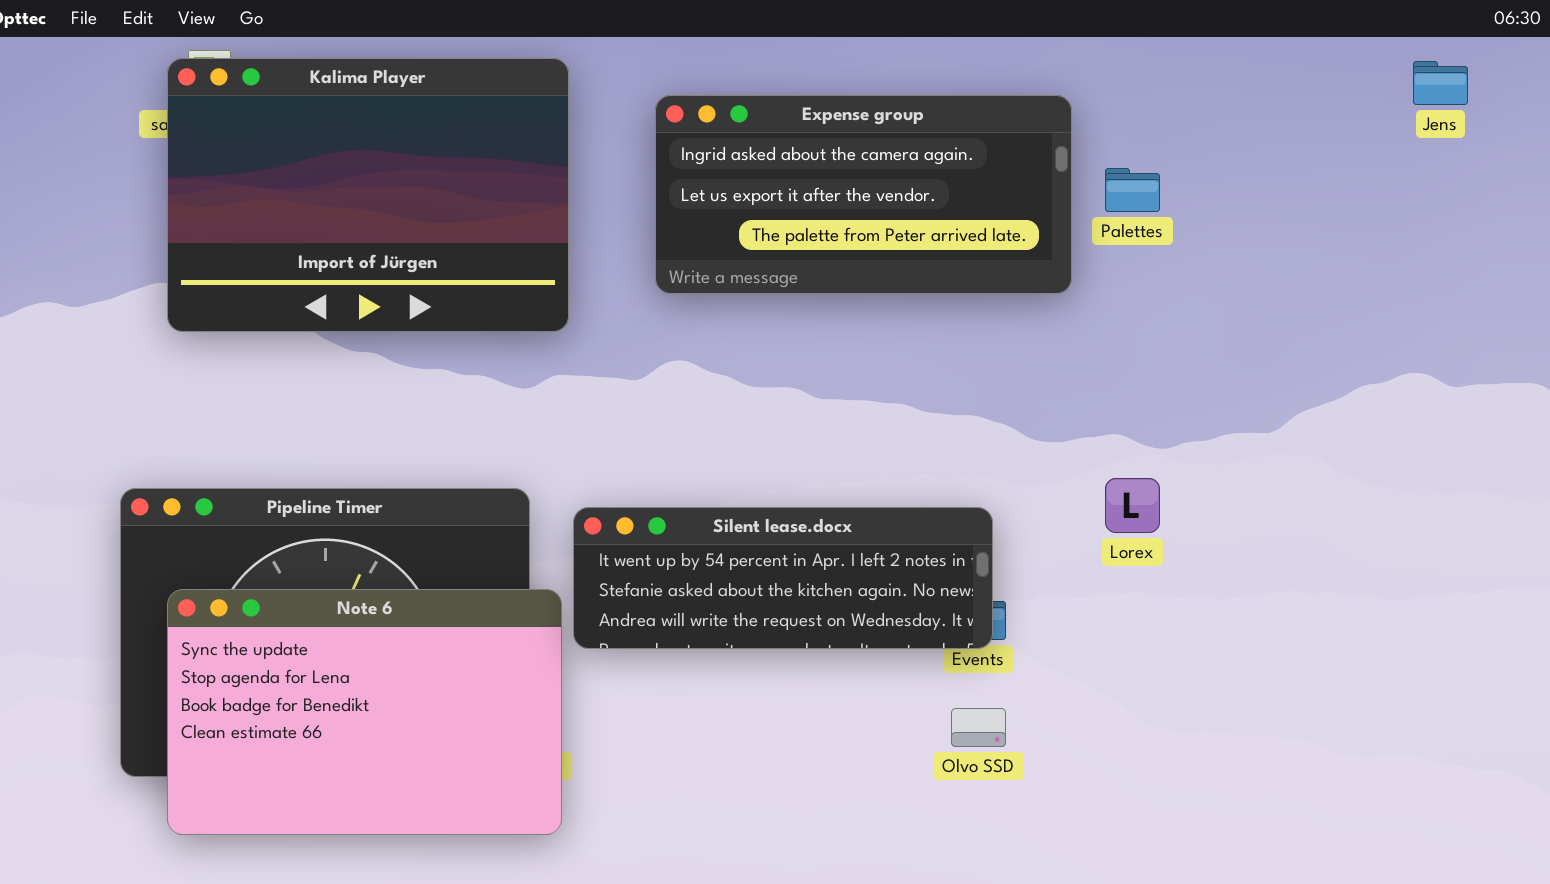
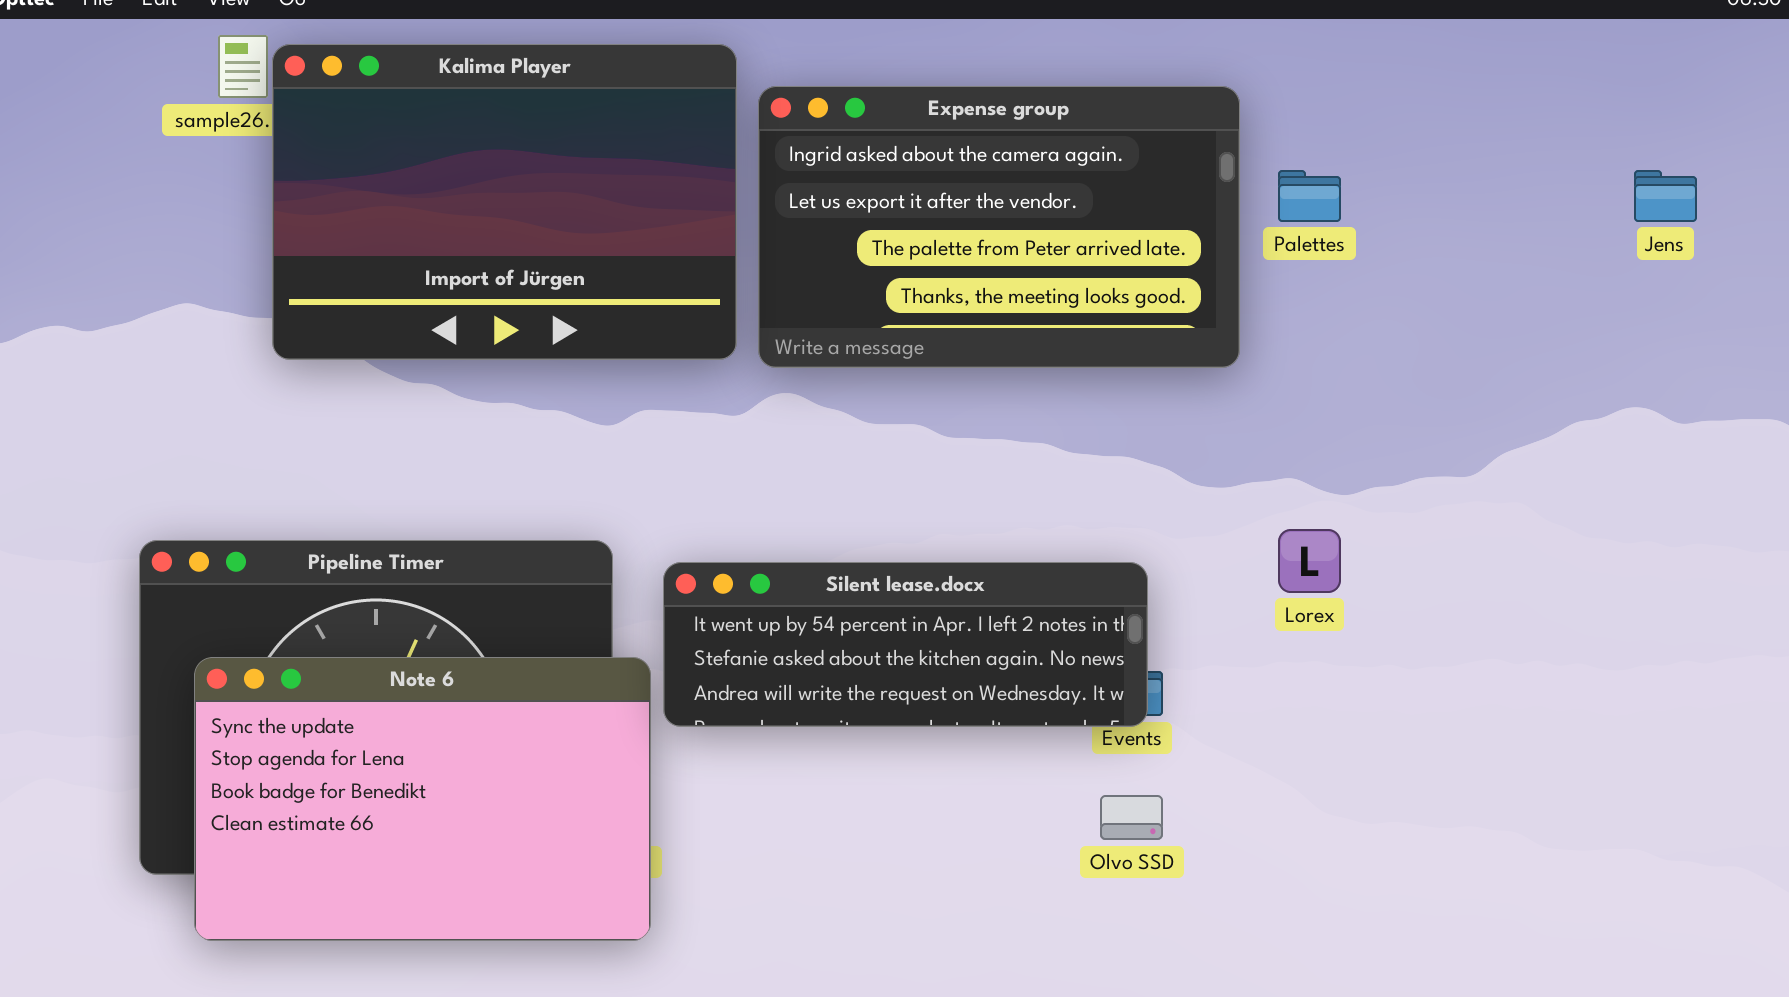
Kalima Player: [167,58,569,332] -> [272,44,737,360], moved
Jens: [1413,61,1468,105] -> [1634,170,1697,222], moved
Expense group: [655,95,1072,294] -> [758,86,1240,368], resized

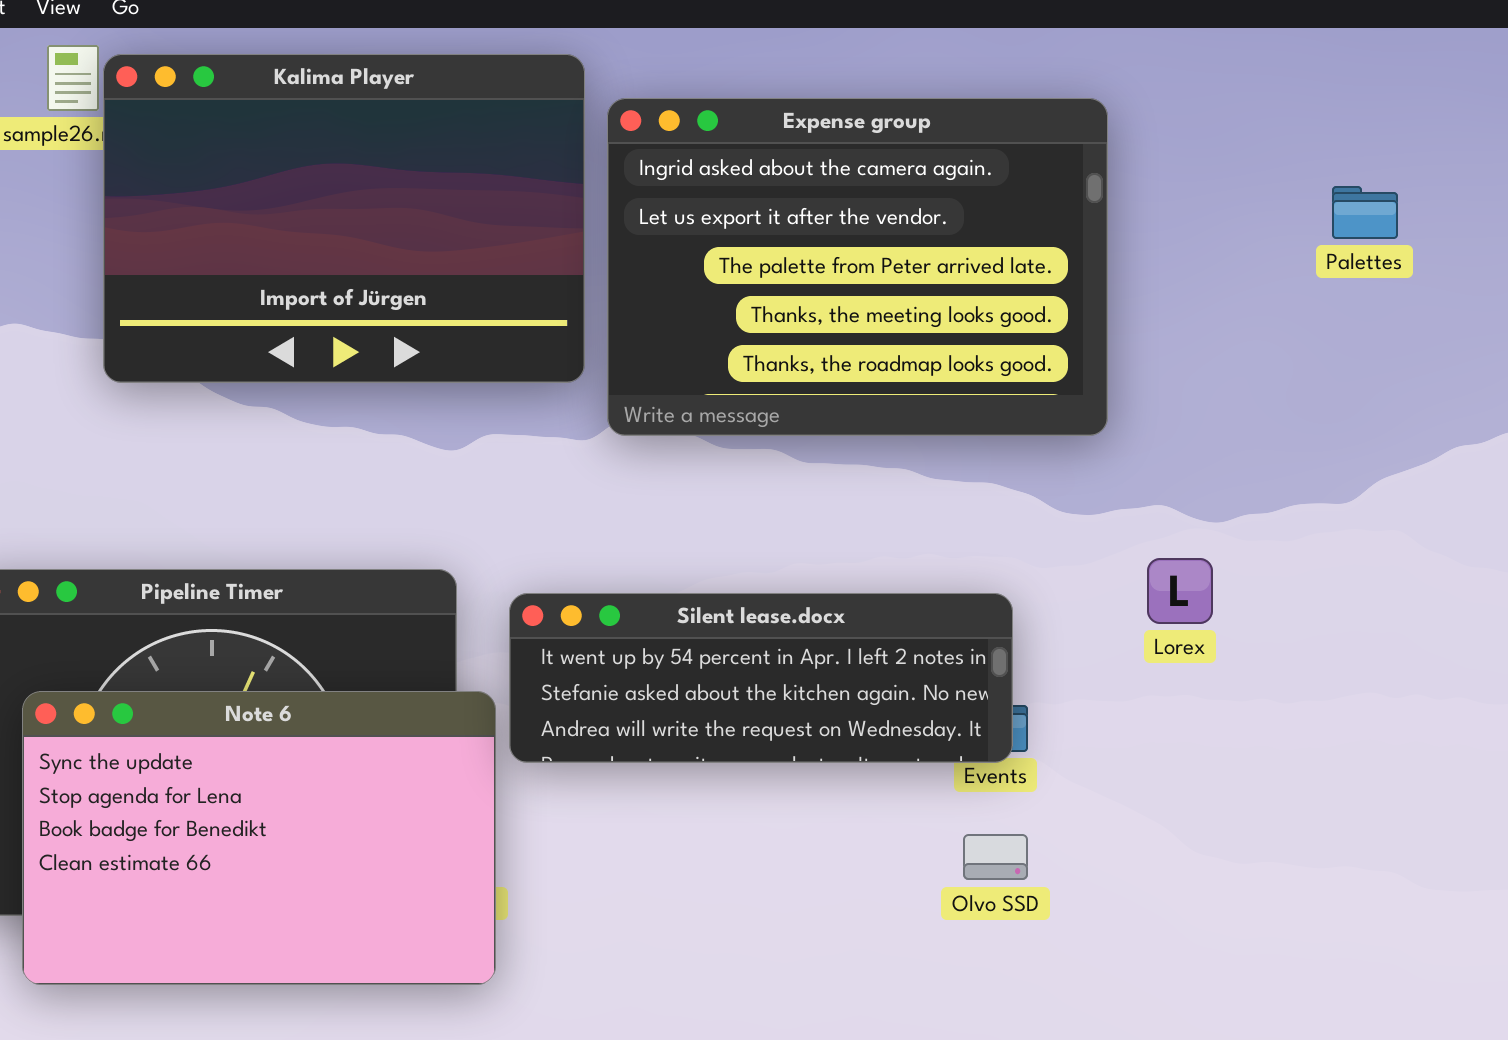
Expense group: [758,86,1240,368] -> [607,98,1108,436], resized
Palettes: [1278,170,1341,222] -> [1332,186,1398,239], moved

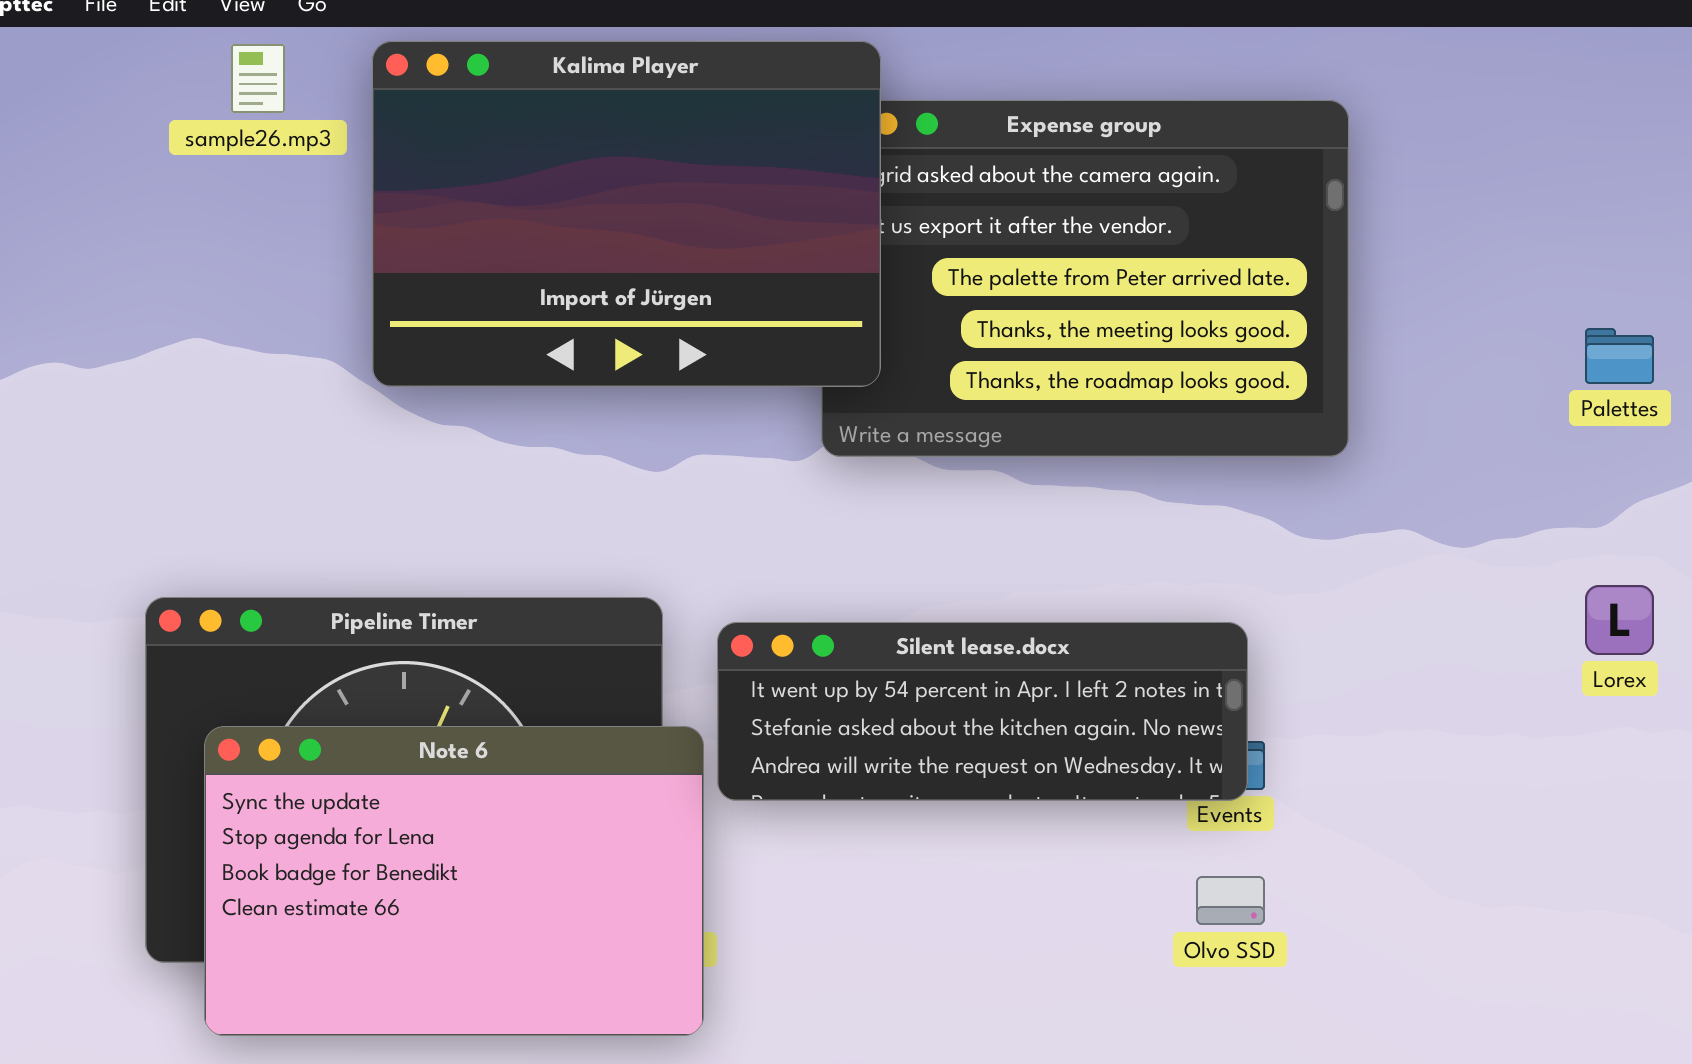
Kalima Player: [103,54,585,383] -> [372,41,881,387], moved
Palettes: [1332,186,1398,239] -> [1585,328,1654,384], moved
Lorex: [1147,558,1213,624] -> [1585,585,1654,655], moved

